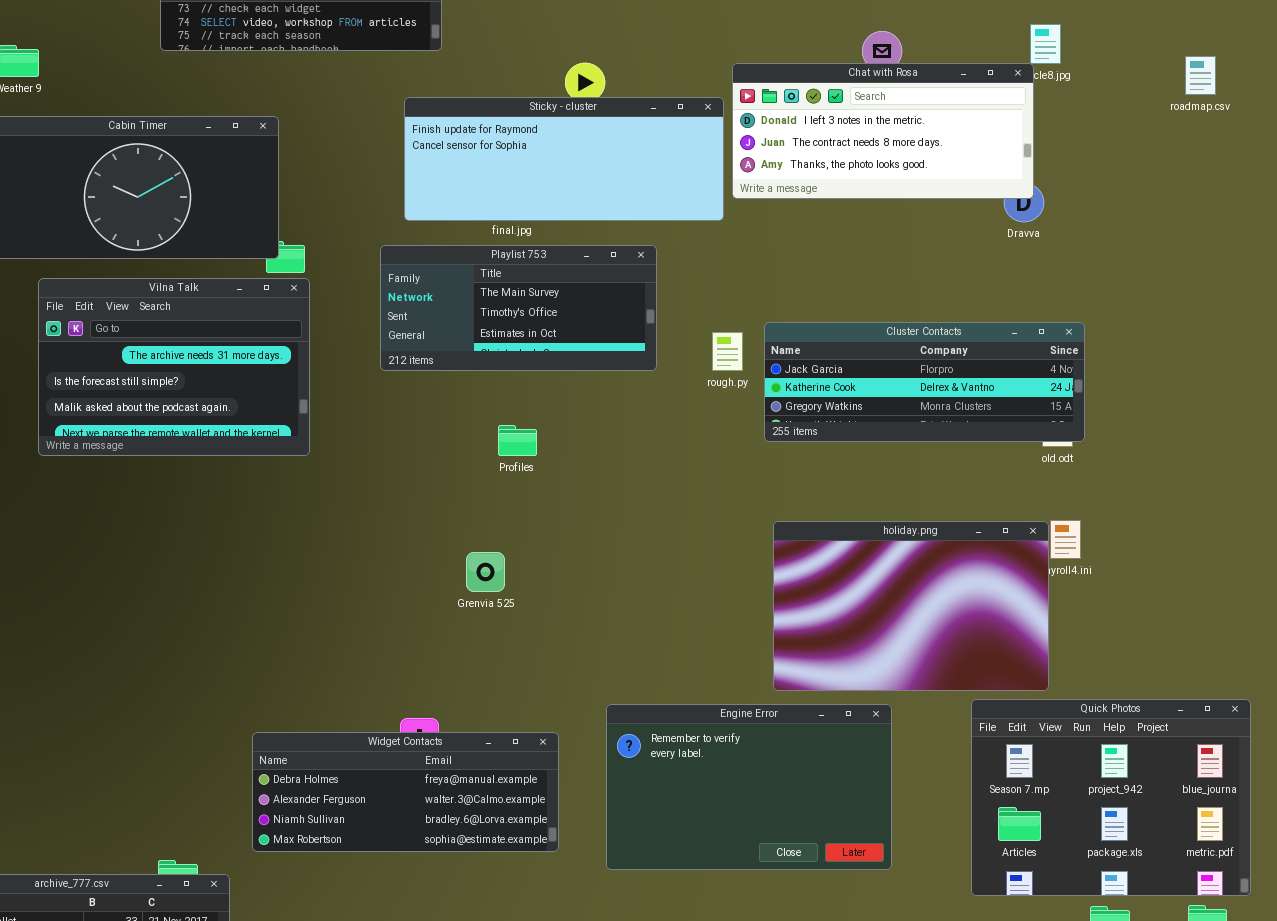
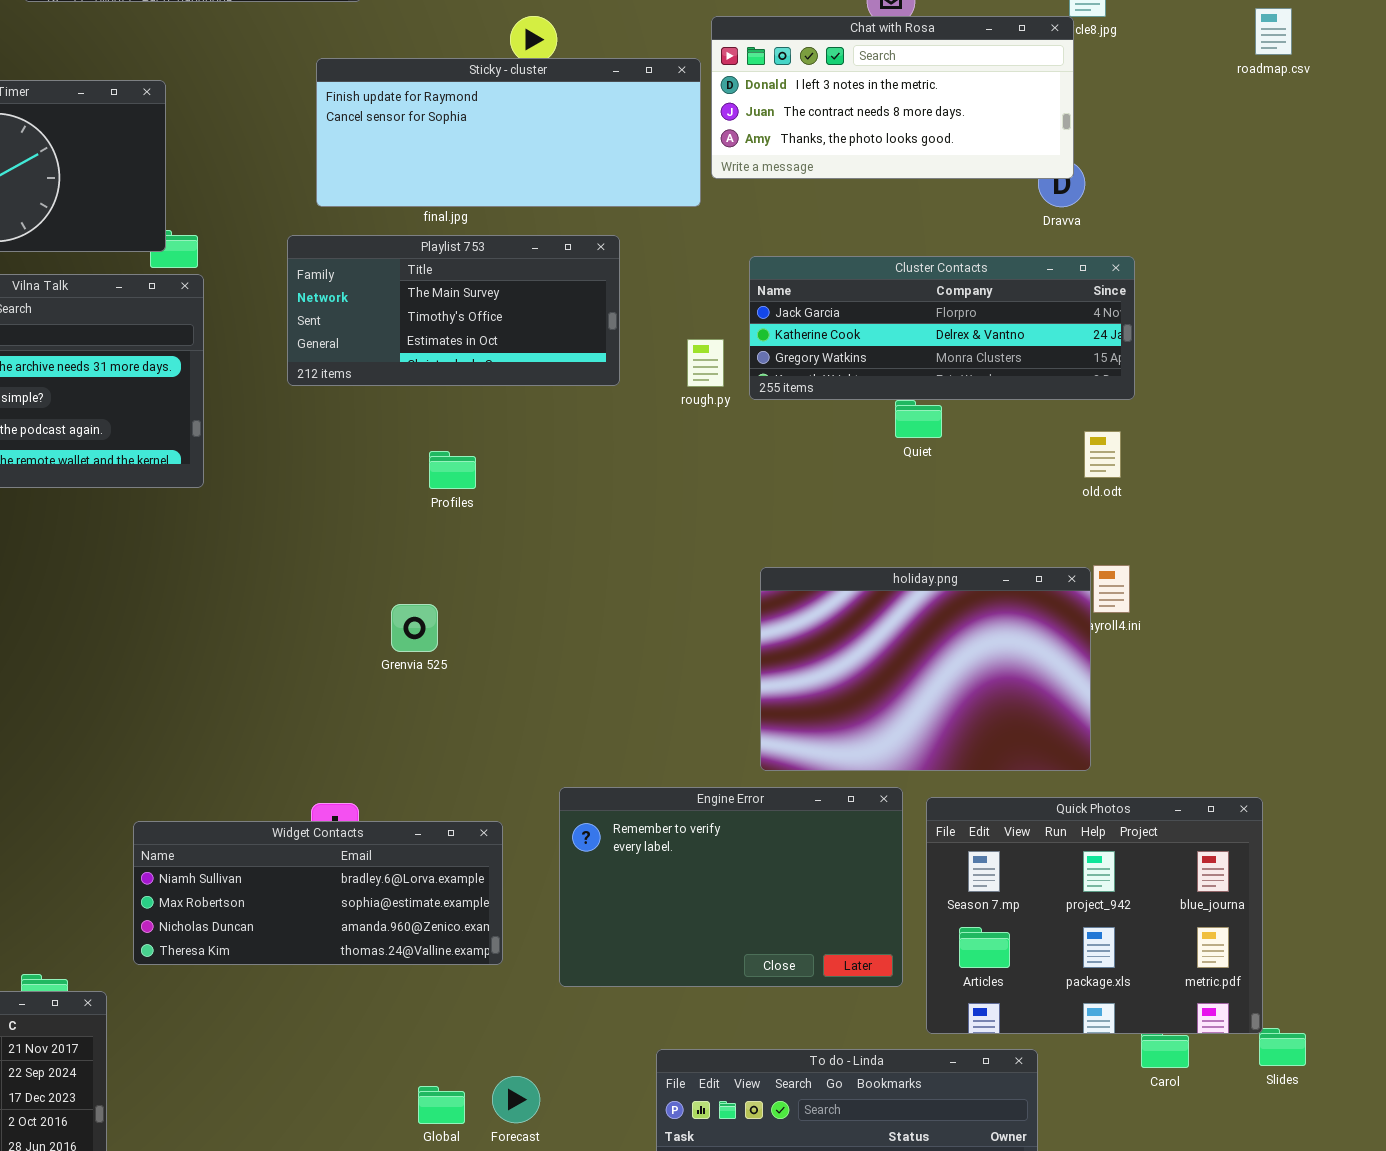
Cluster Contacts: [764,322,1085,442] -> [749,256,1135,400], moved
Quick Photos: [971,699,1251,896] -> [926,797,1263,1034], moved
Widget Contacts: [252,732,559,852] -> [133,821,503,965], scrolled down 2 rows

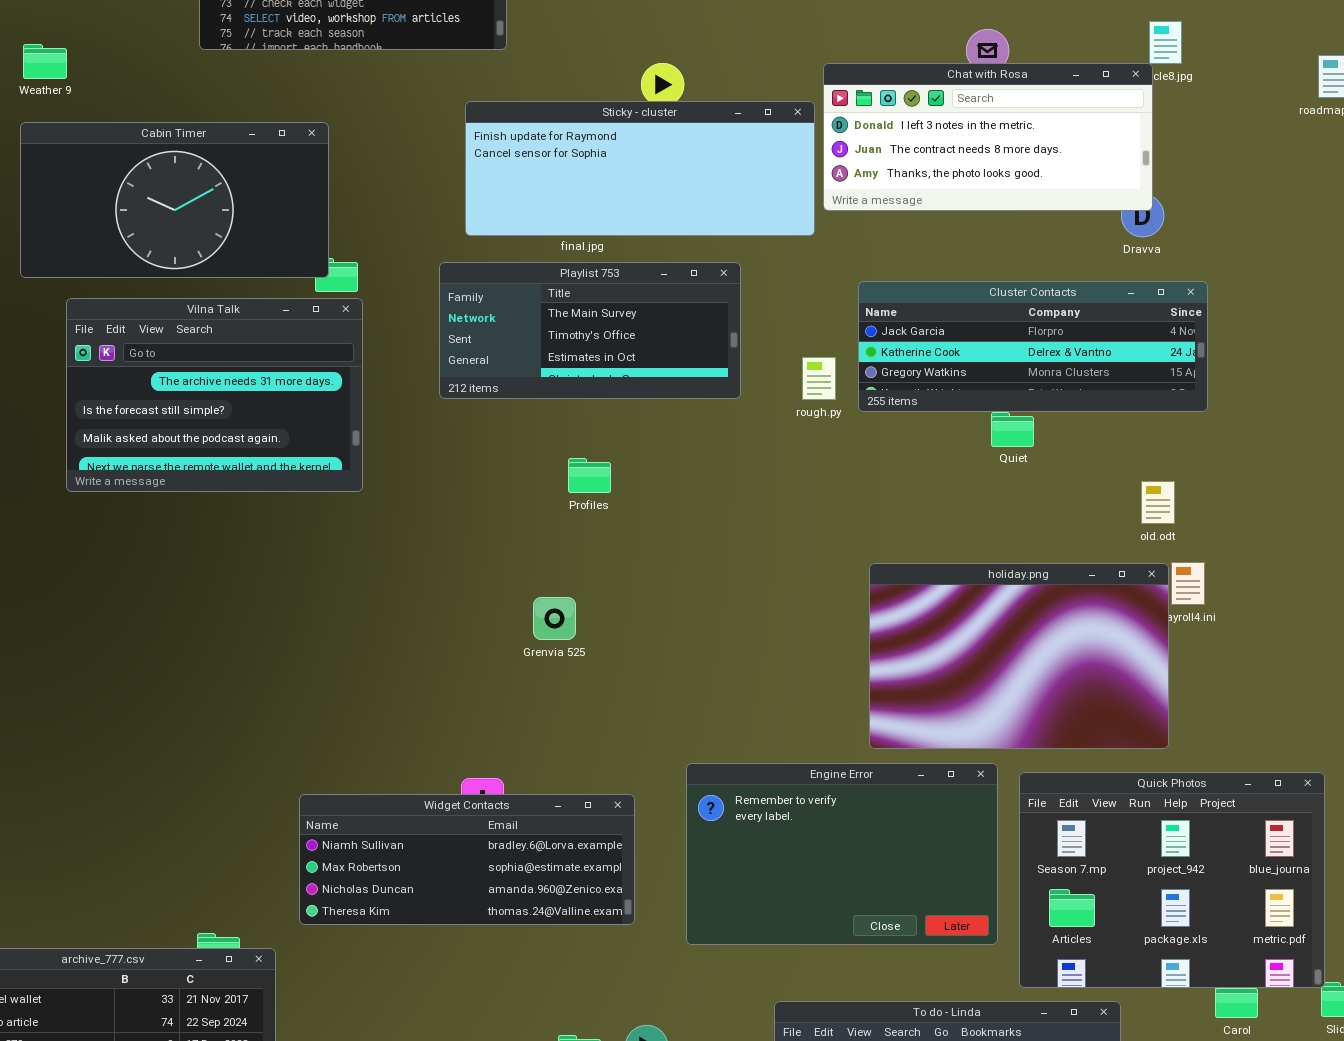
old.odt: [1084,431,1121,478] -> [1141,481,1175,524], moved

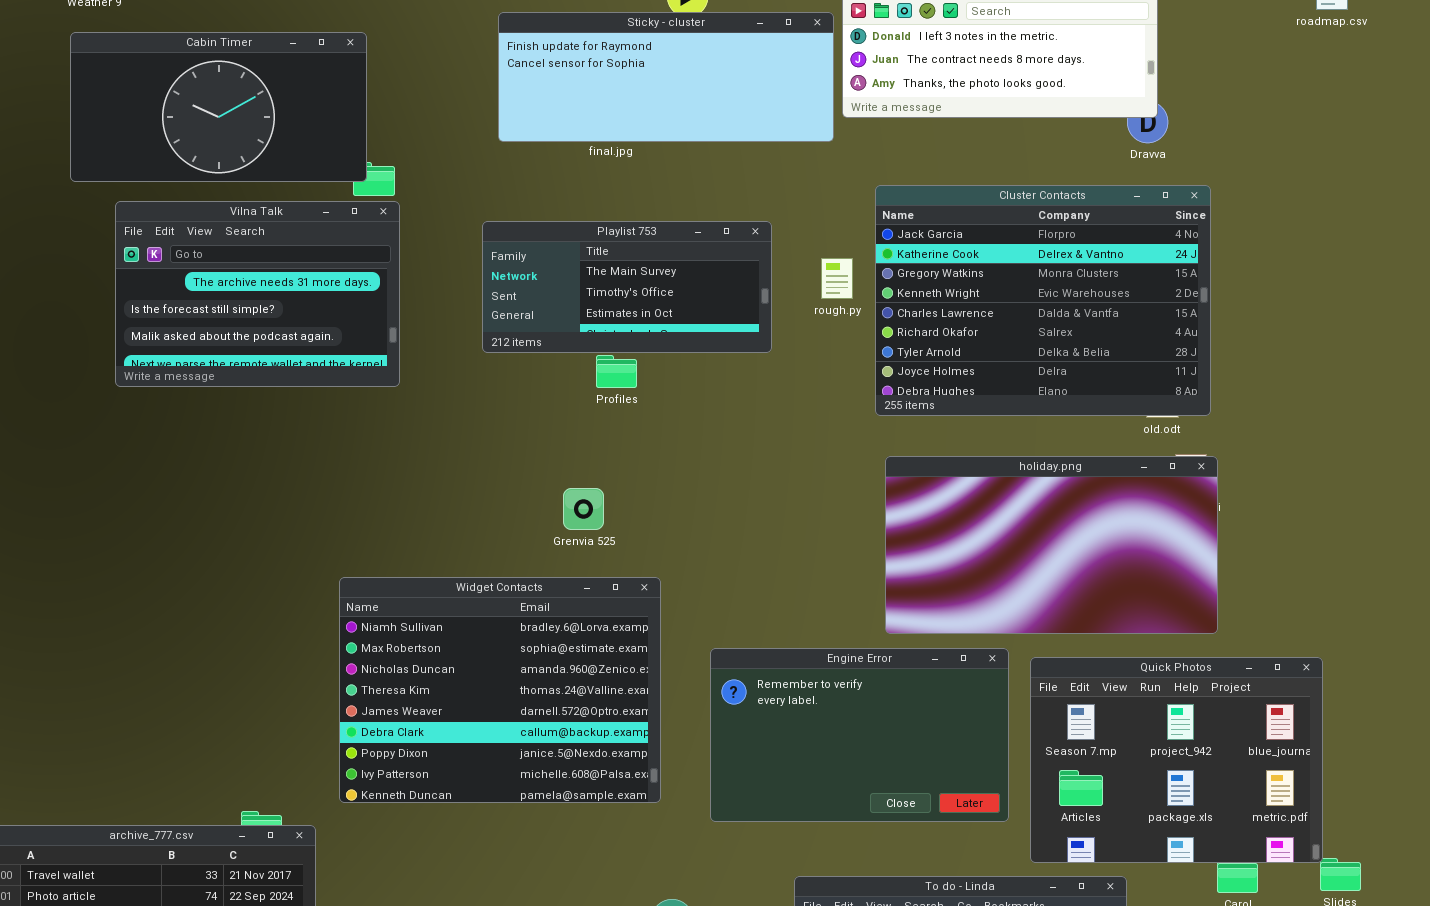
Playlist 753: [439,262,741,399] -> [482,221,772,353], moved
Cluster Contacts: [858,281,1208,412] -> [875,185,1211,416], resized
holiday.png: [869,563,1169,749] -> [885,456,1218,634], resized
Widget Contacts: [299,794,635,925] -> [339,577,661,803], resized

